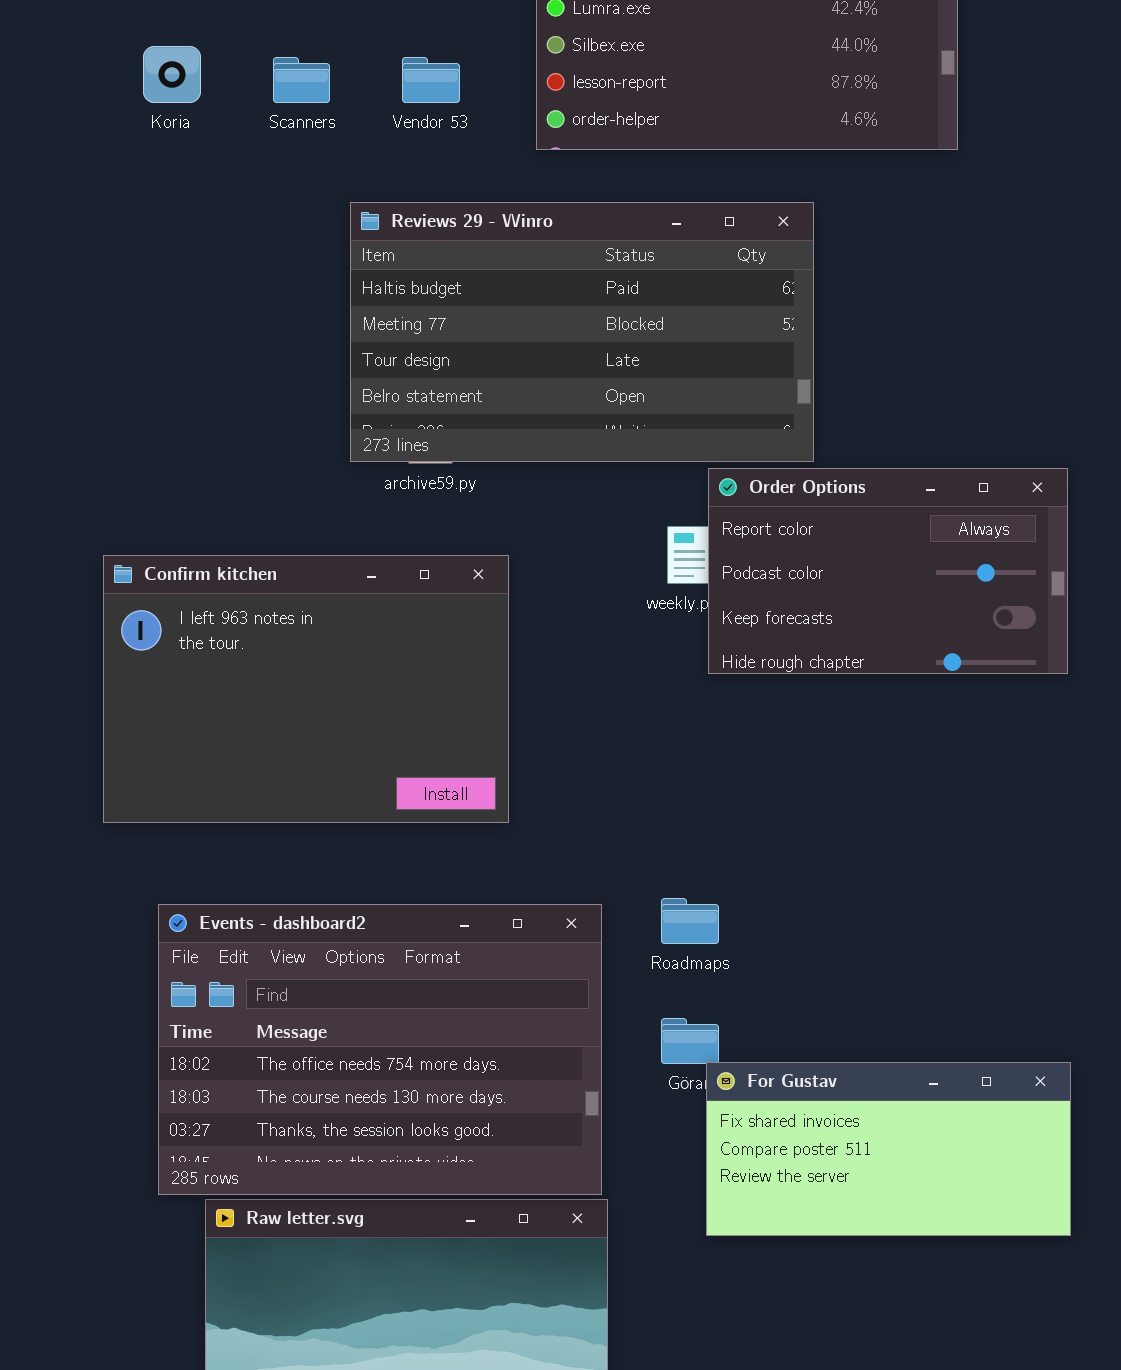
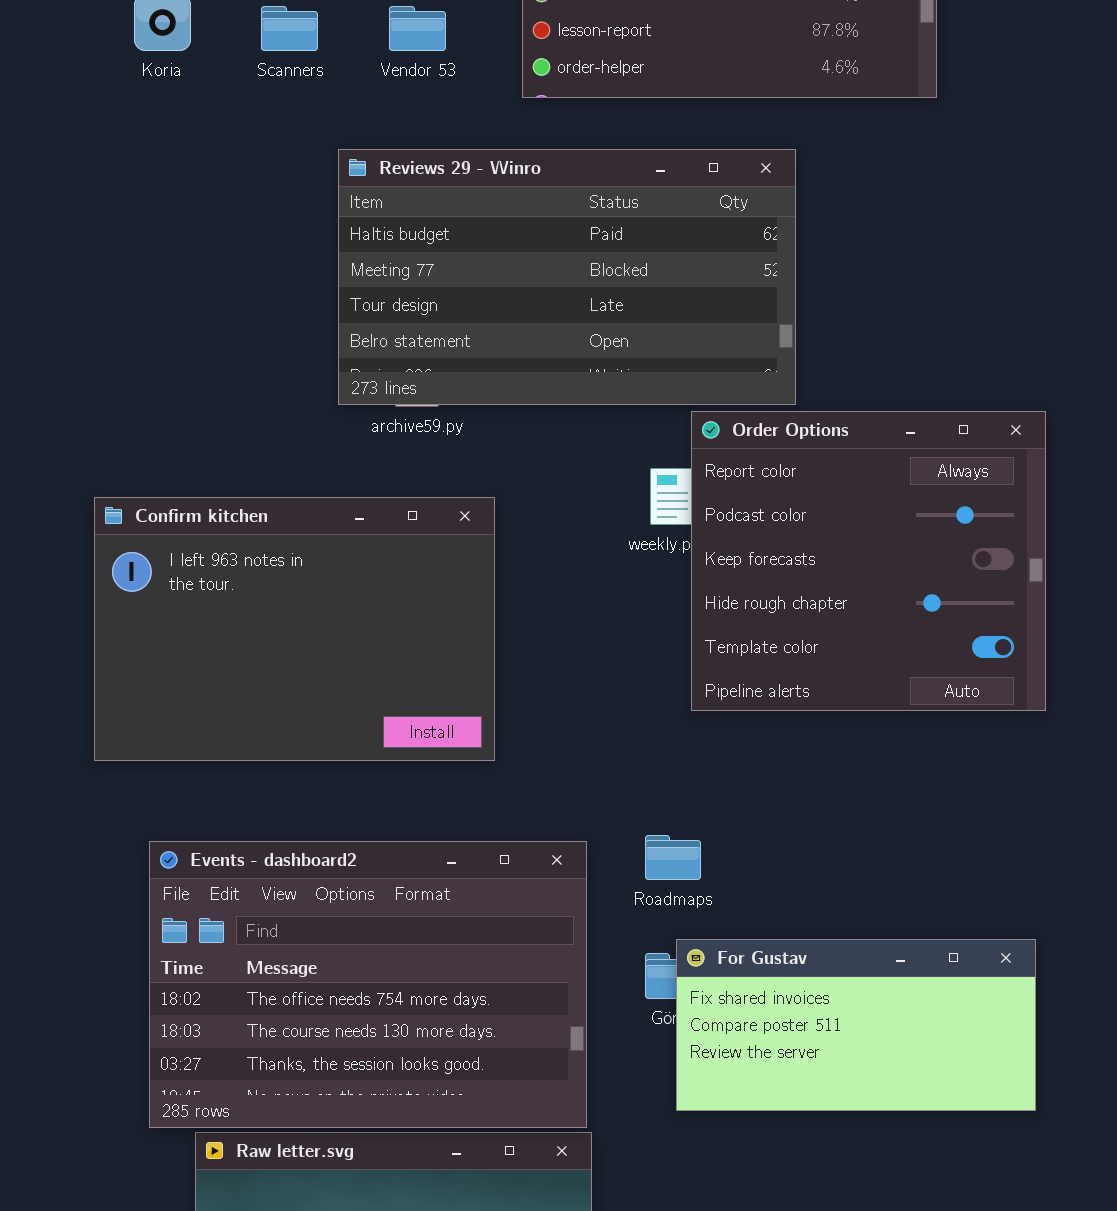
Order Options: [708,468,1068,674] -> [691,411,1046,711], resized
For Gustav: [706,1062,1071,1236] -> [676,939,1036,1111], moved

